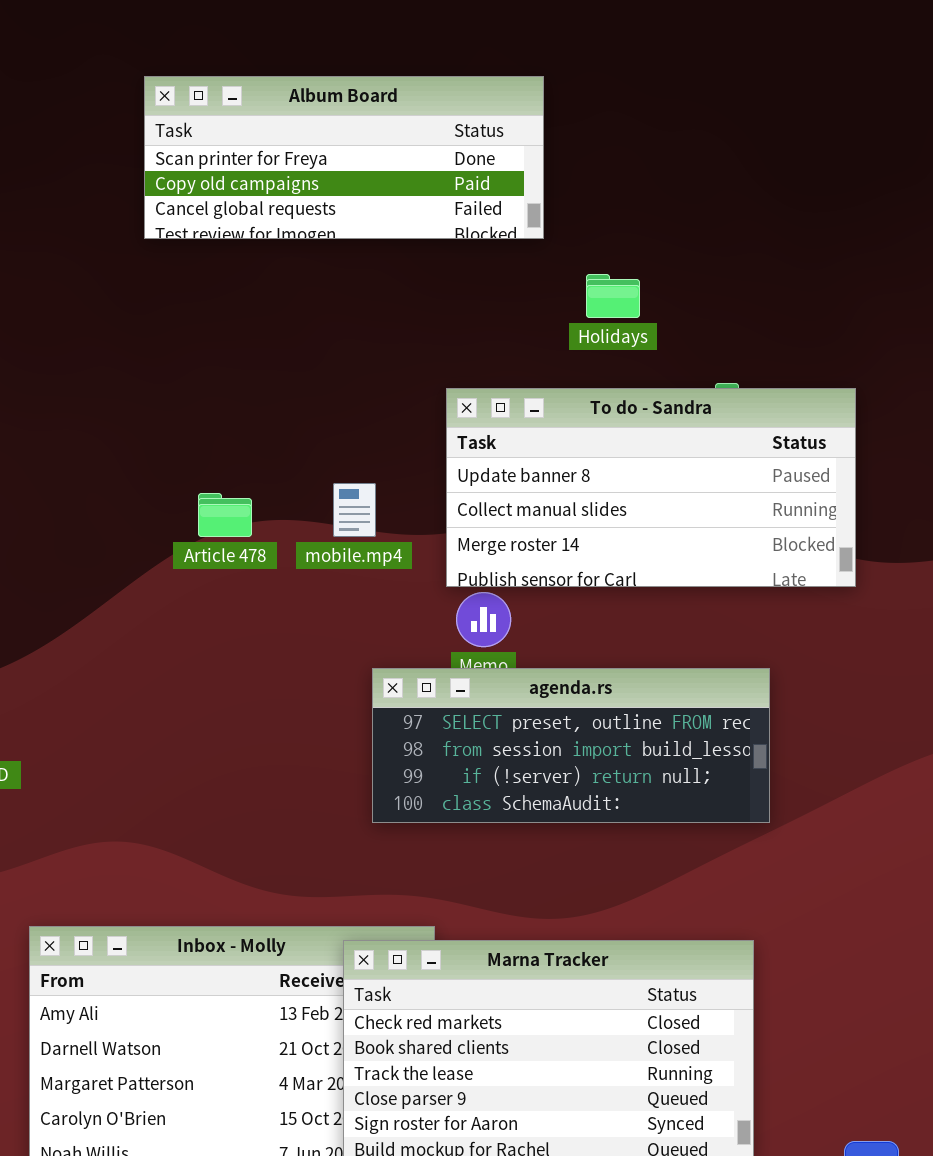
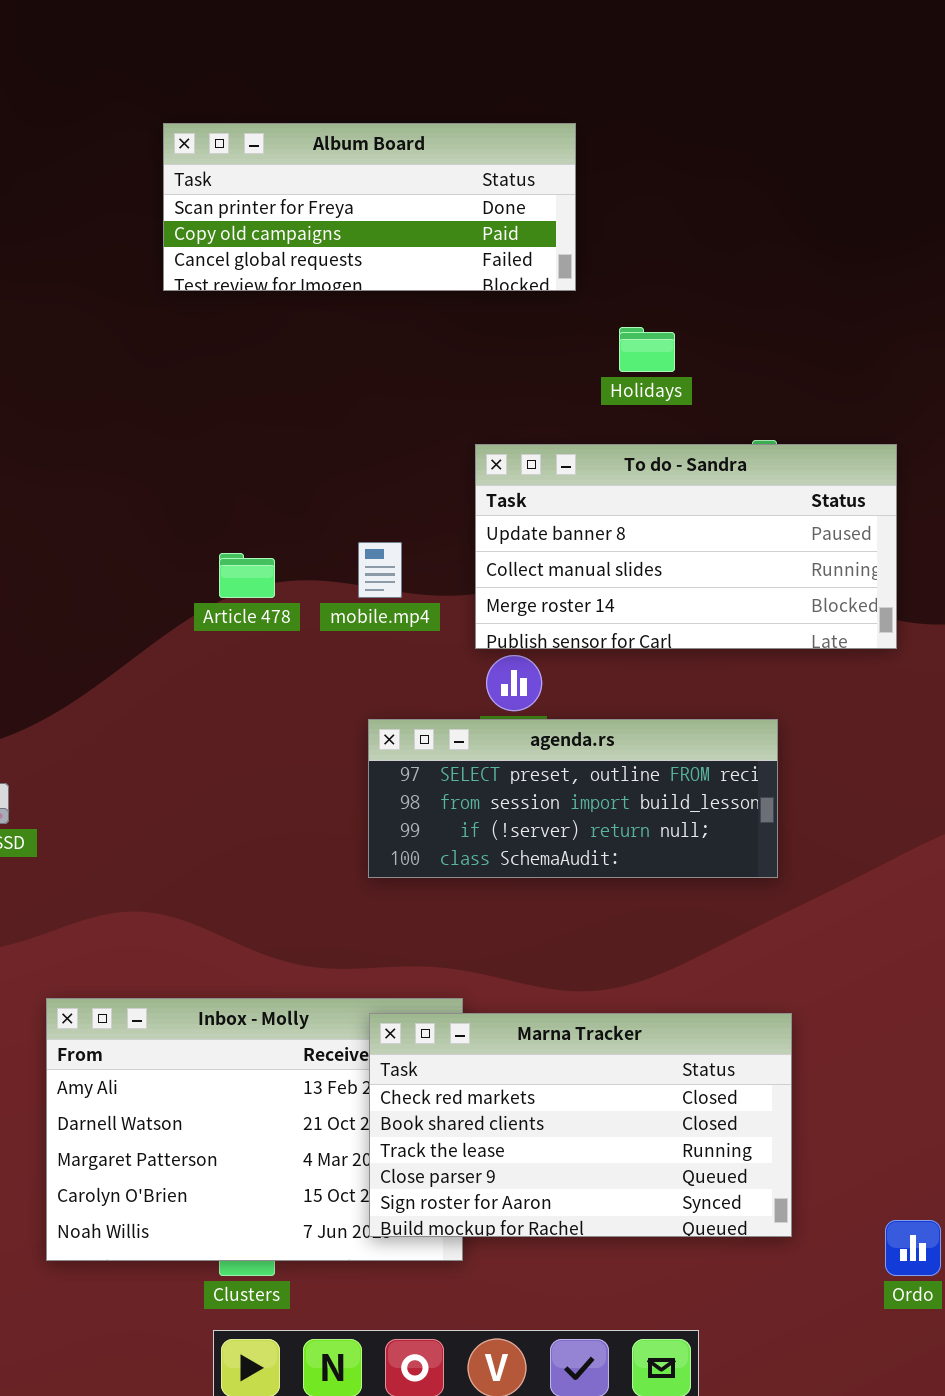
agenda.rs: [372,668,770,823] -> [368,719,778,878], moved

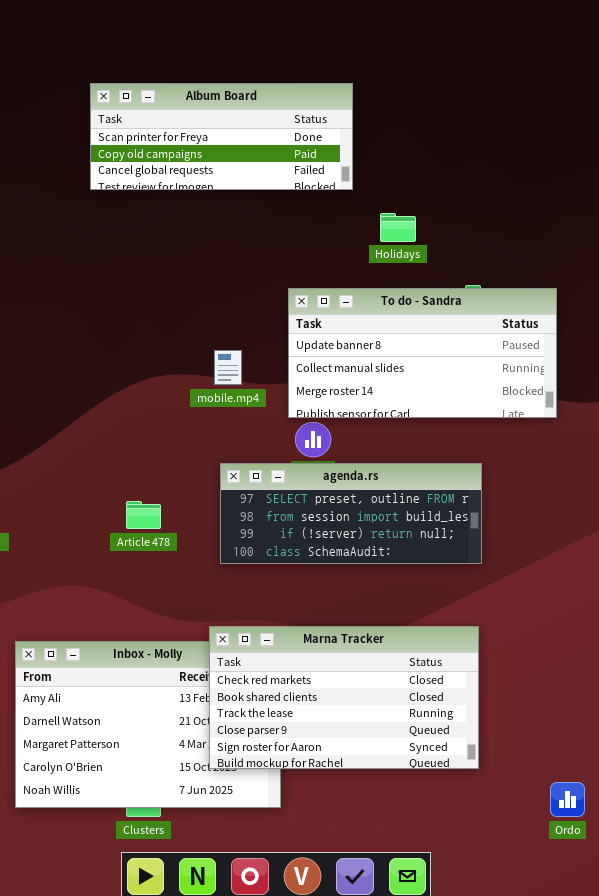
Article 478: [219,553,275,598] -> [126,501,161,529], moved
Marna Tracker: [369,1013,792,1237] -> [209,626,479,769], moved

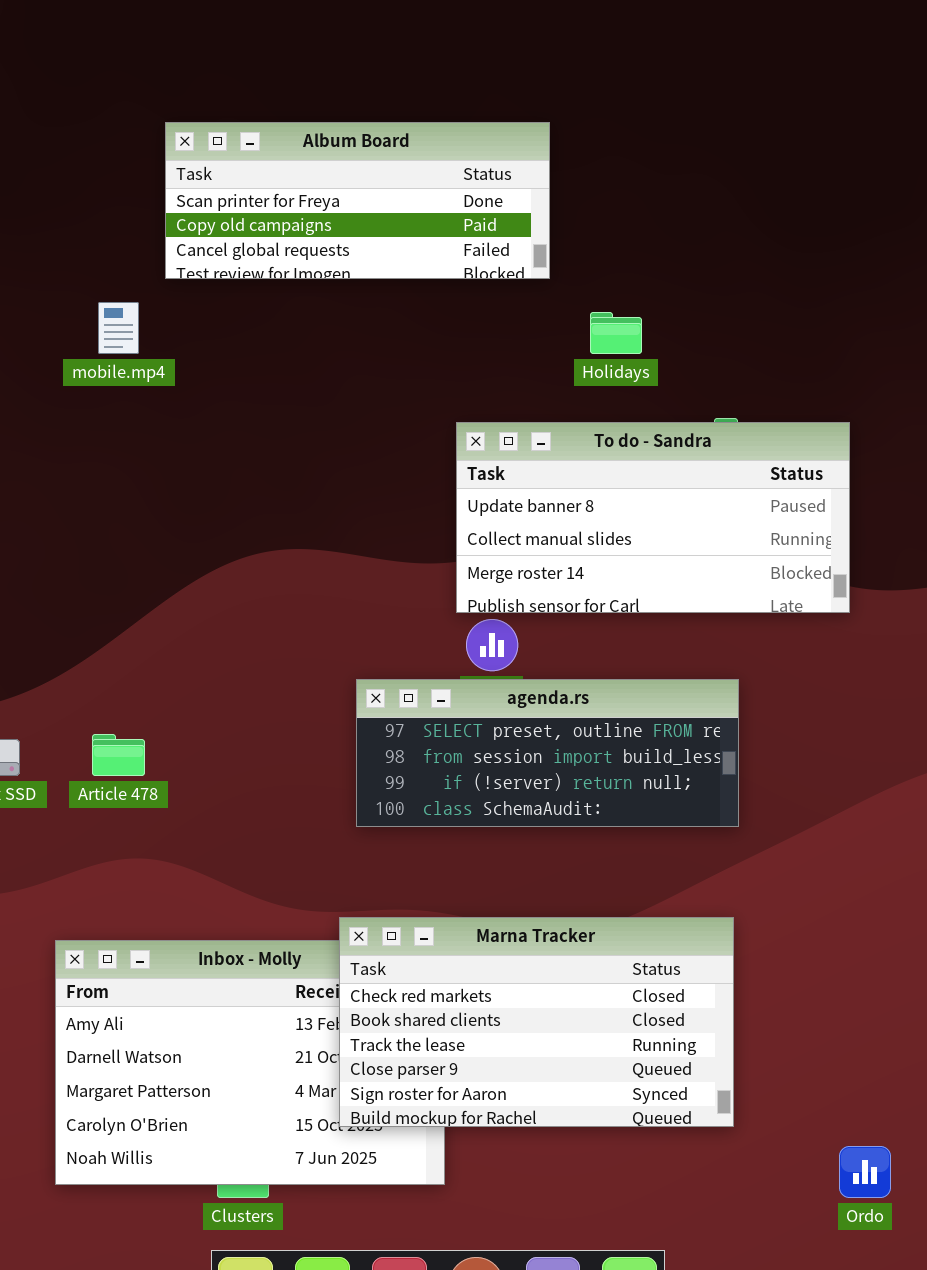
mobile.mp4: [214,350,242,385] -> [98,302,139,354], moved
Article 478: [126,501,161,529] -> [92,734,145,776], moved

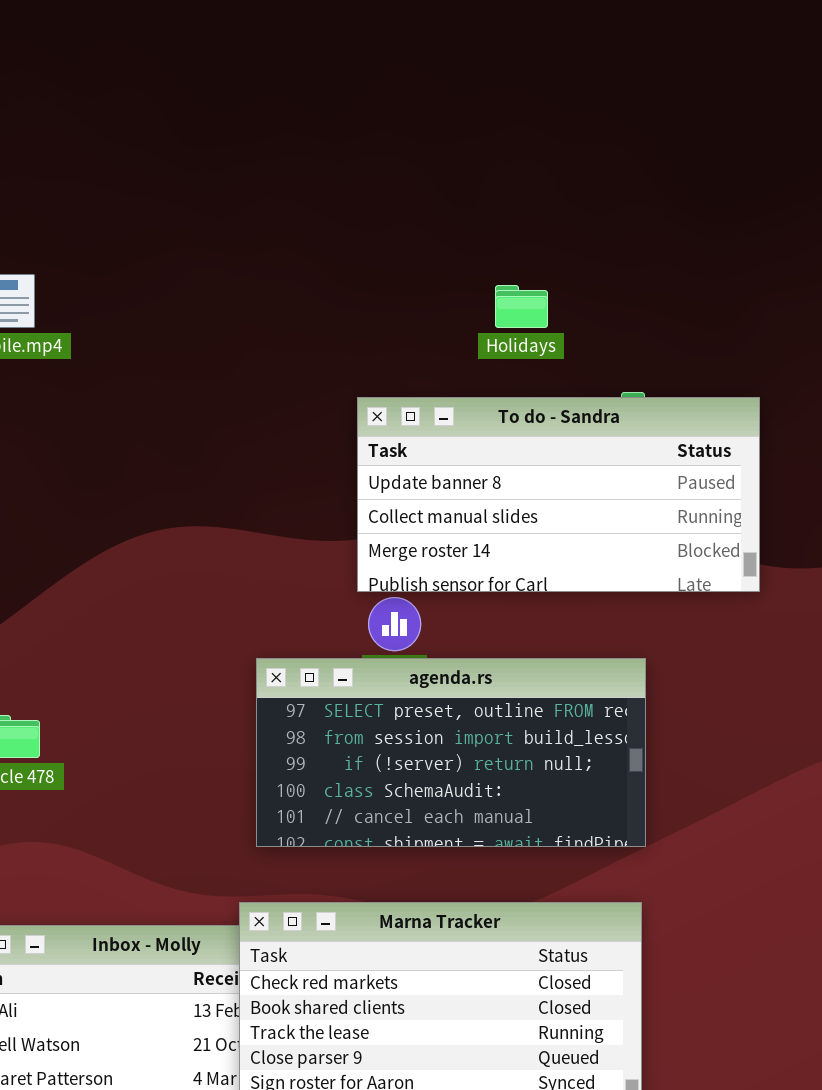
Album Board: [165,122,550,279] -> none, closed
agenda.rs: [356,679,739,827] -> [256,658,646,847], resized

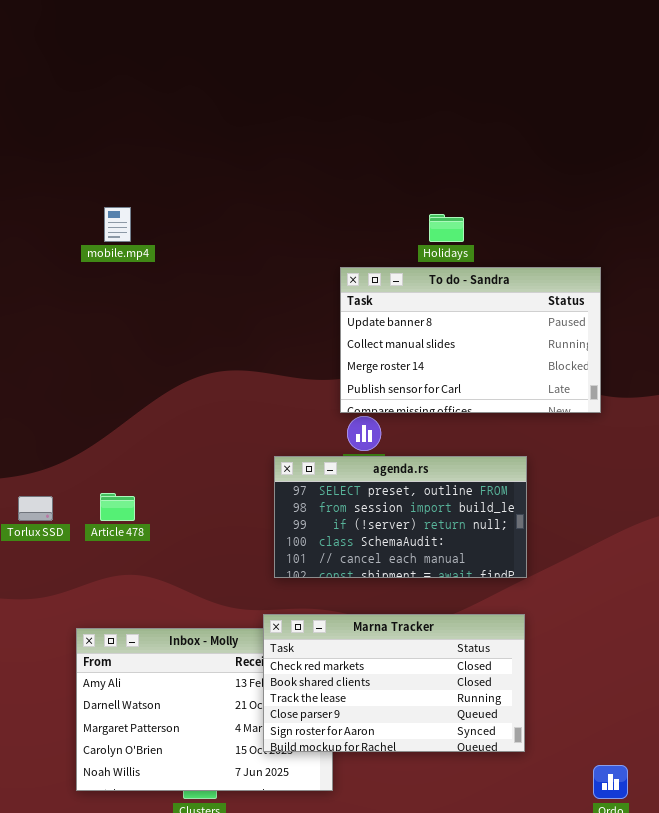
To do - Sandra: [357,397,760,592] -> [340,267,601,413], resized

